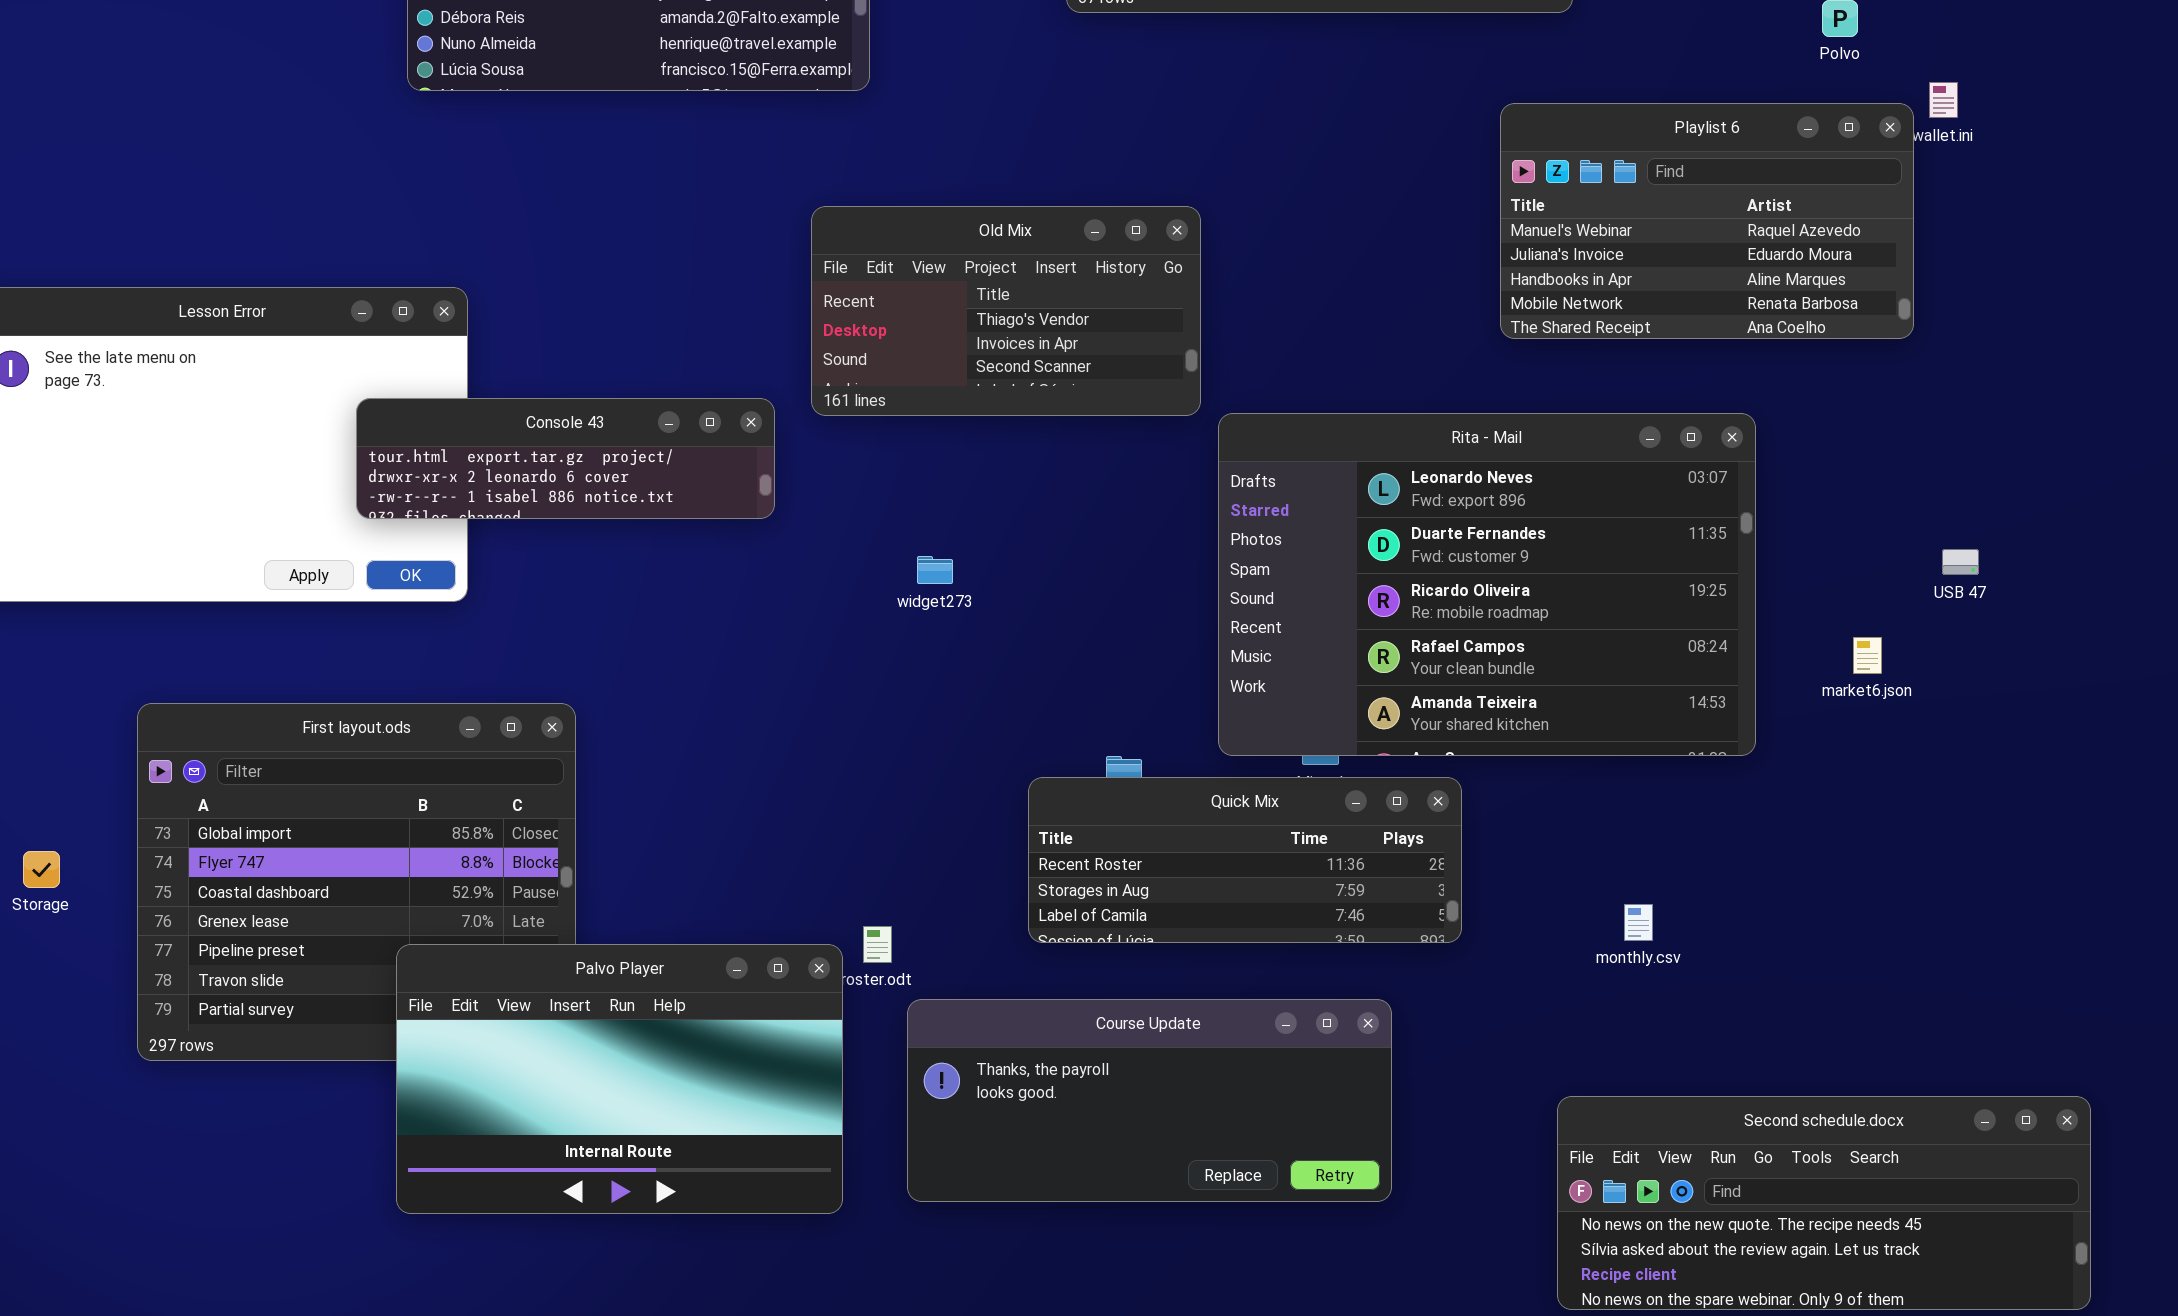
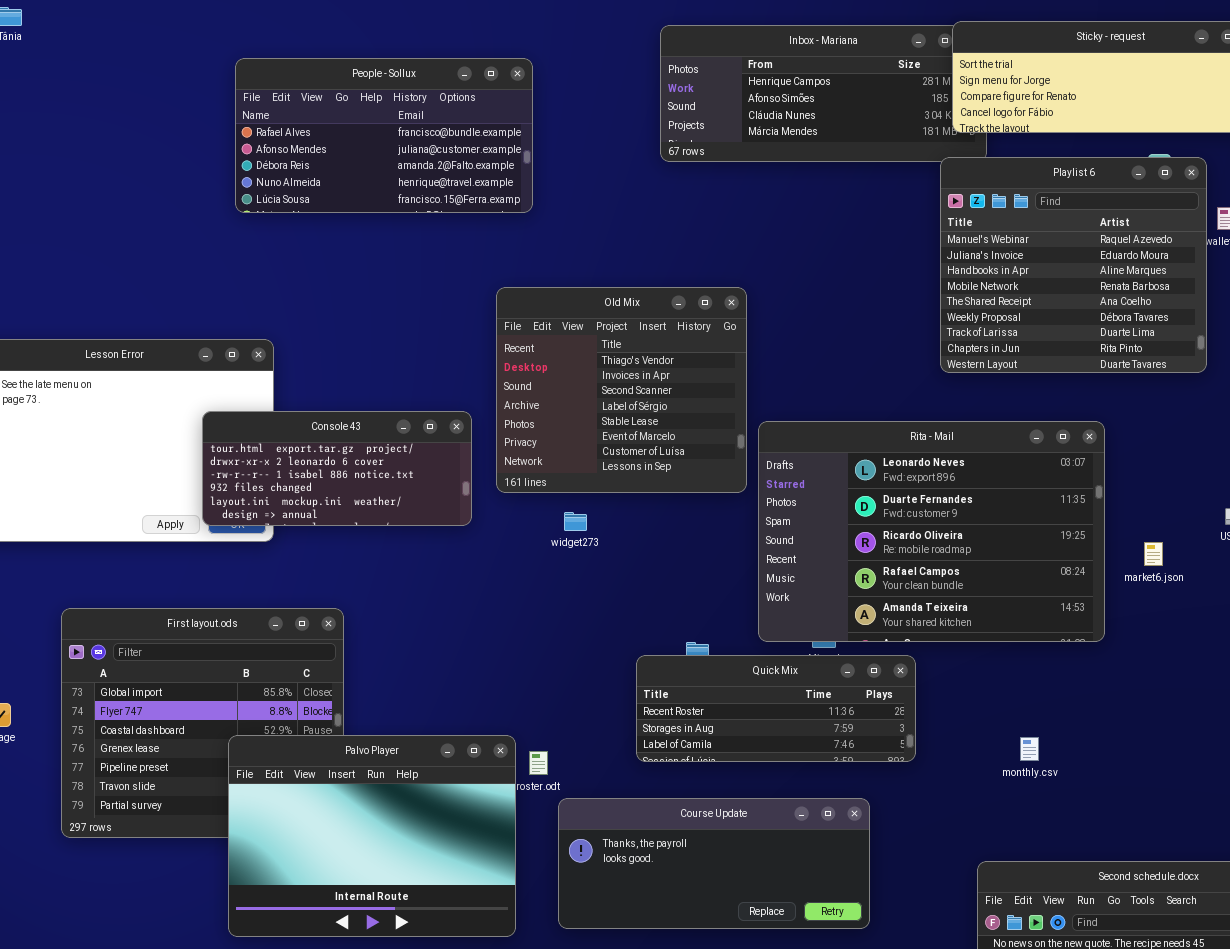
Playlist 6: [1500,103,1914,339] -> [940,157,1207,373], resized
Old Mix: [811,206,1201,416] -> [496,287,747,493], resized
Console 43: [356,398,775,519] -> [202,411,472,526], resized
market6.json: [1853,637,1882,674] -> [1144,542,1163,566], moved
Palvo Player: [396,944,843,1214] -> [228,735,516,937], resized

